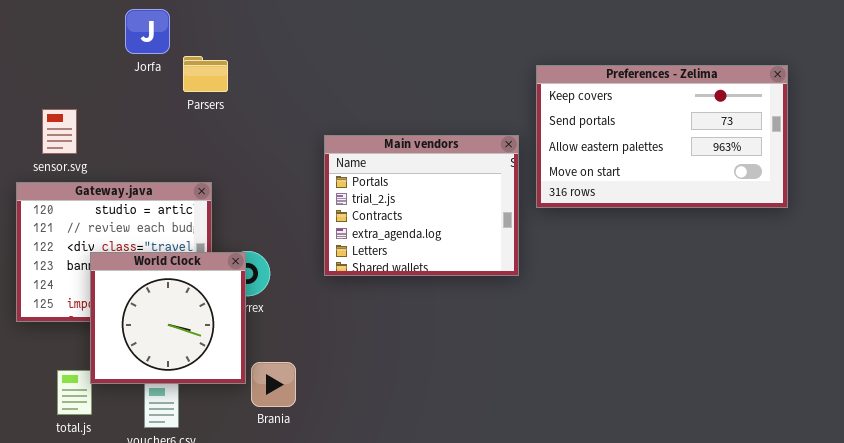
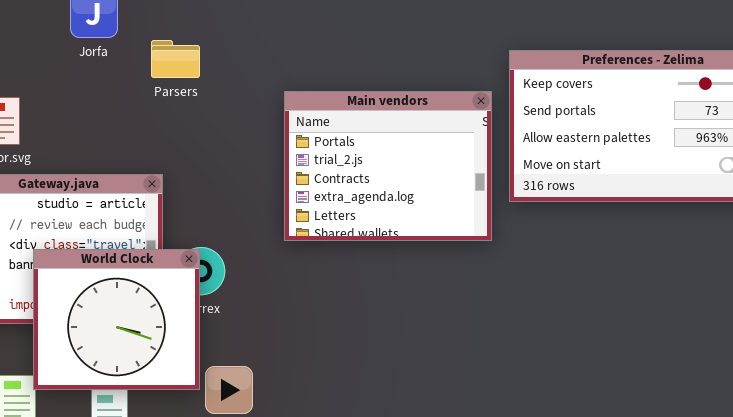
Parsers: [183,56,228,92] -> [151,40,200,78], moved
Main vendors: [324,135,519,276] -> [284,91,492,241], moved

